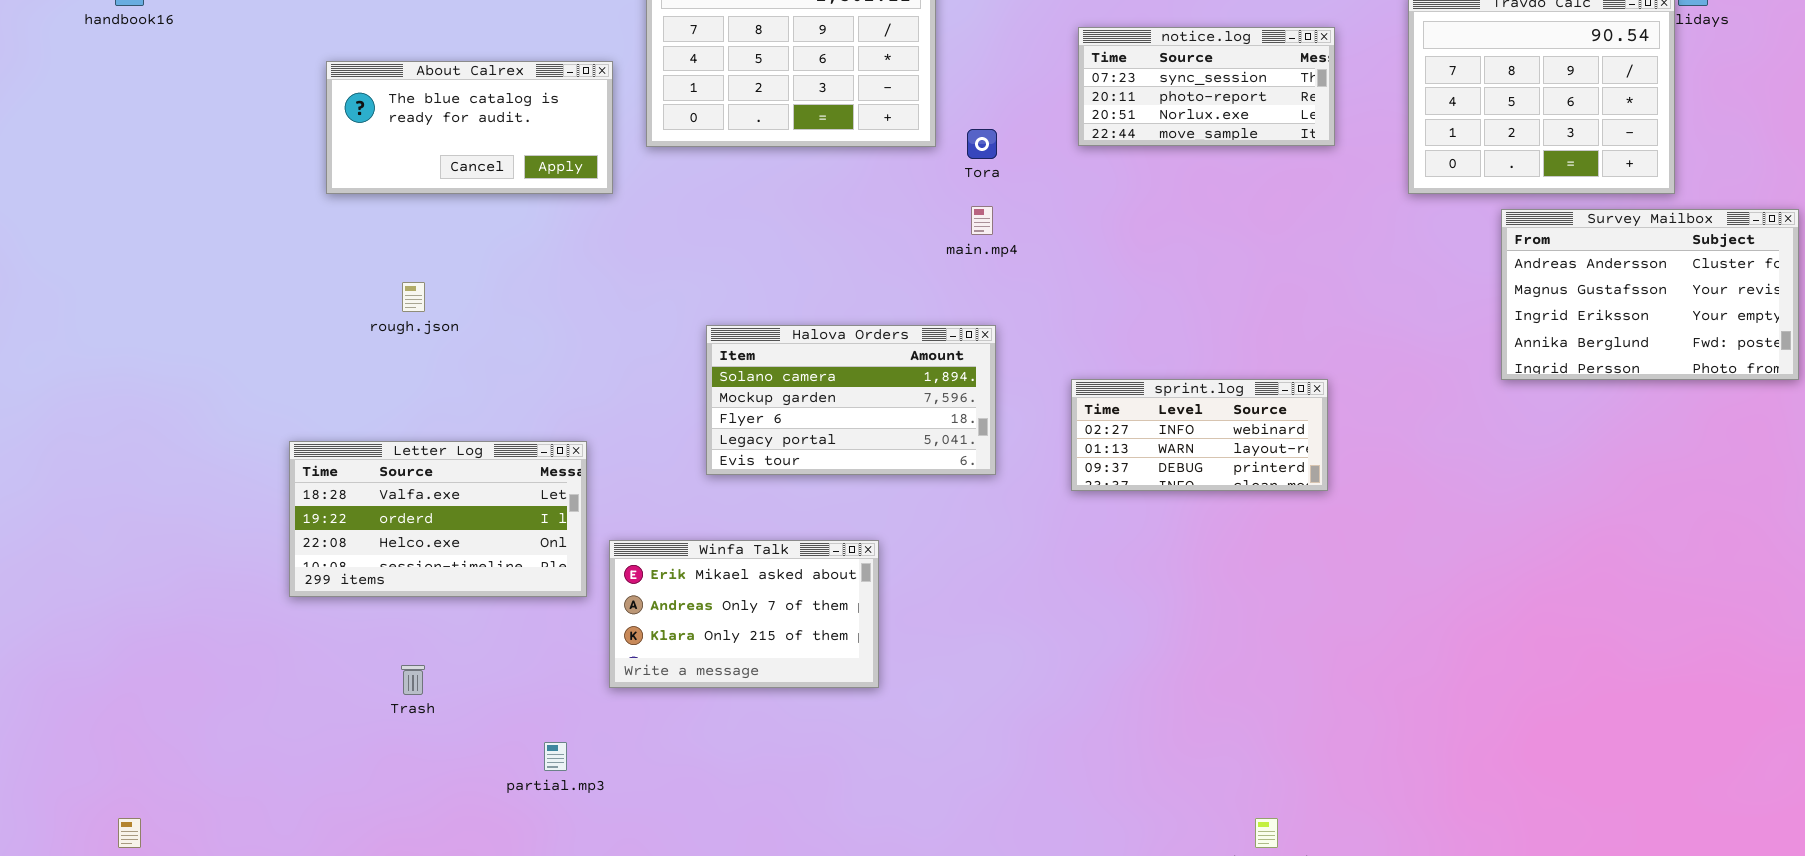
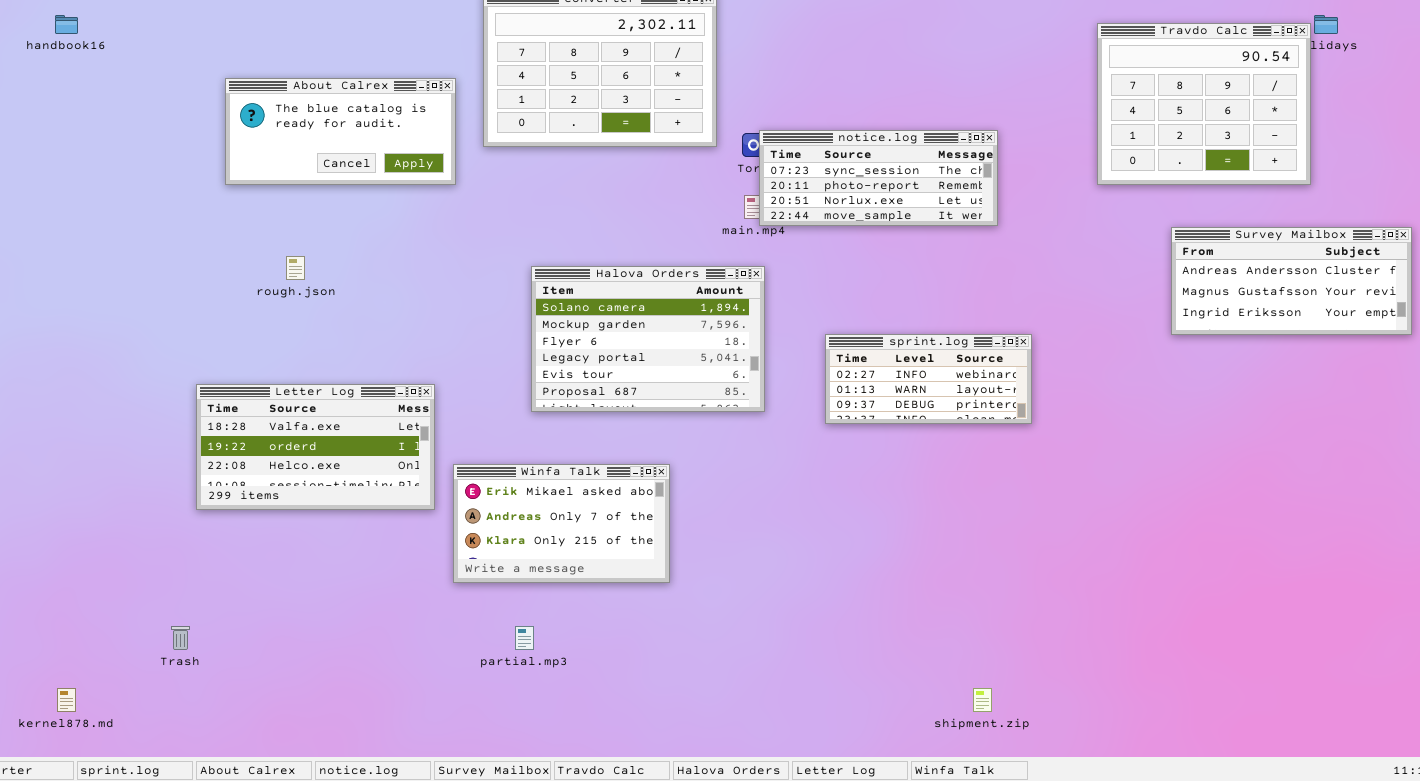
notice.log: [1078,27,1335,146] -> [759,130,998,226], moved, resized
Survey Mailbox: [1501,209,1799,380] -> [1171,227,1412,335], resized
Halova Orders: [706,325,996,475] -> [531,266,765,412], resized
Trash: [401,665,425,695] -> [171,626,190,650], moved
partial.mp3: [544,742,567,771] -> [515,626,534,650], moved

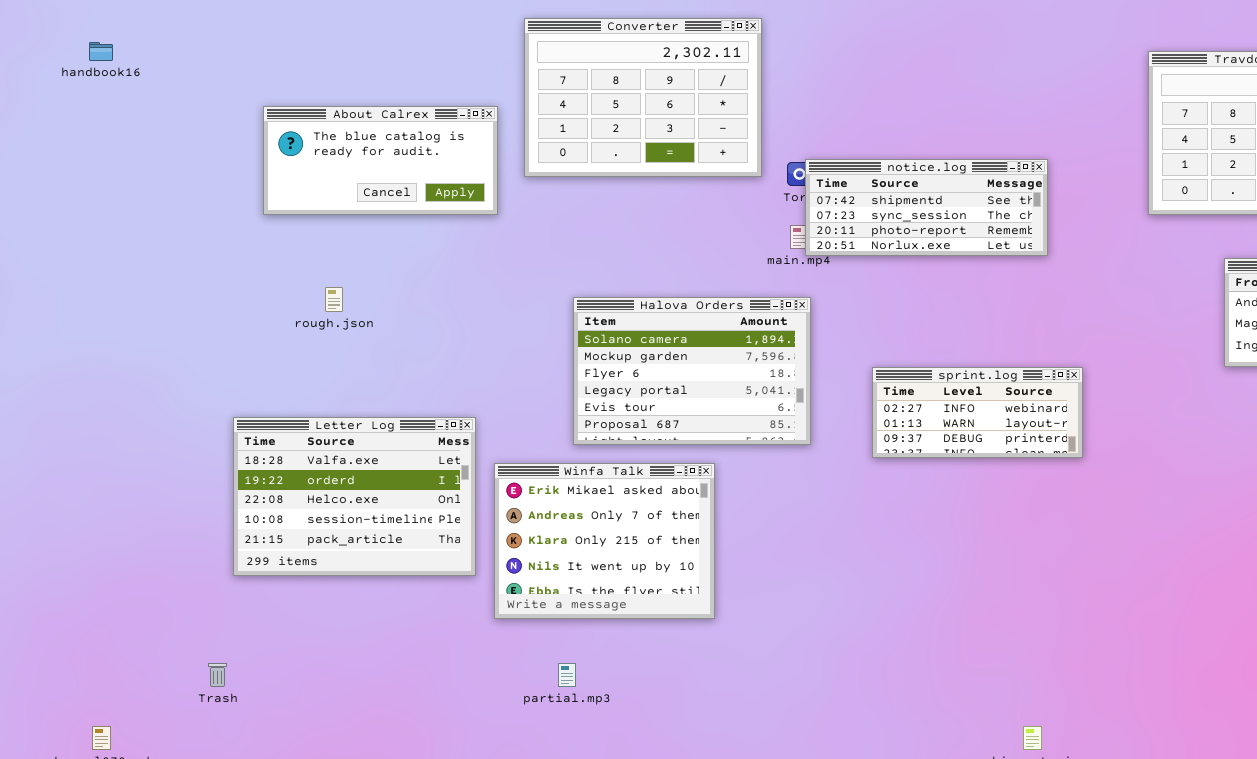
notice.log: [759,130,998,226] -> [805,159,1048,256], scrolled up 1 row
Letter Log: [196,384,435,510] -> [233,417,476,576], resized
Winfa Talk: [453,464,670,583] -> [494,463,715,619], resized

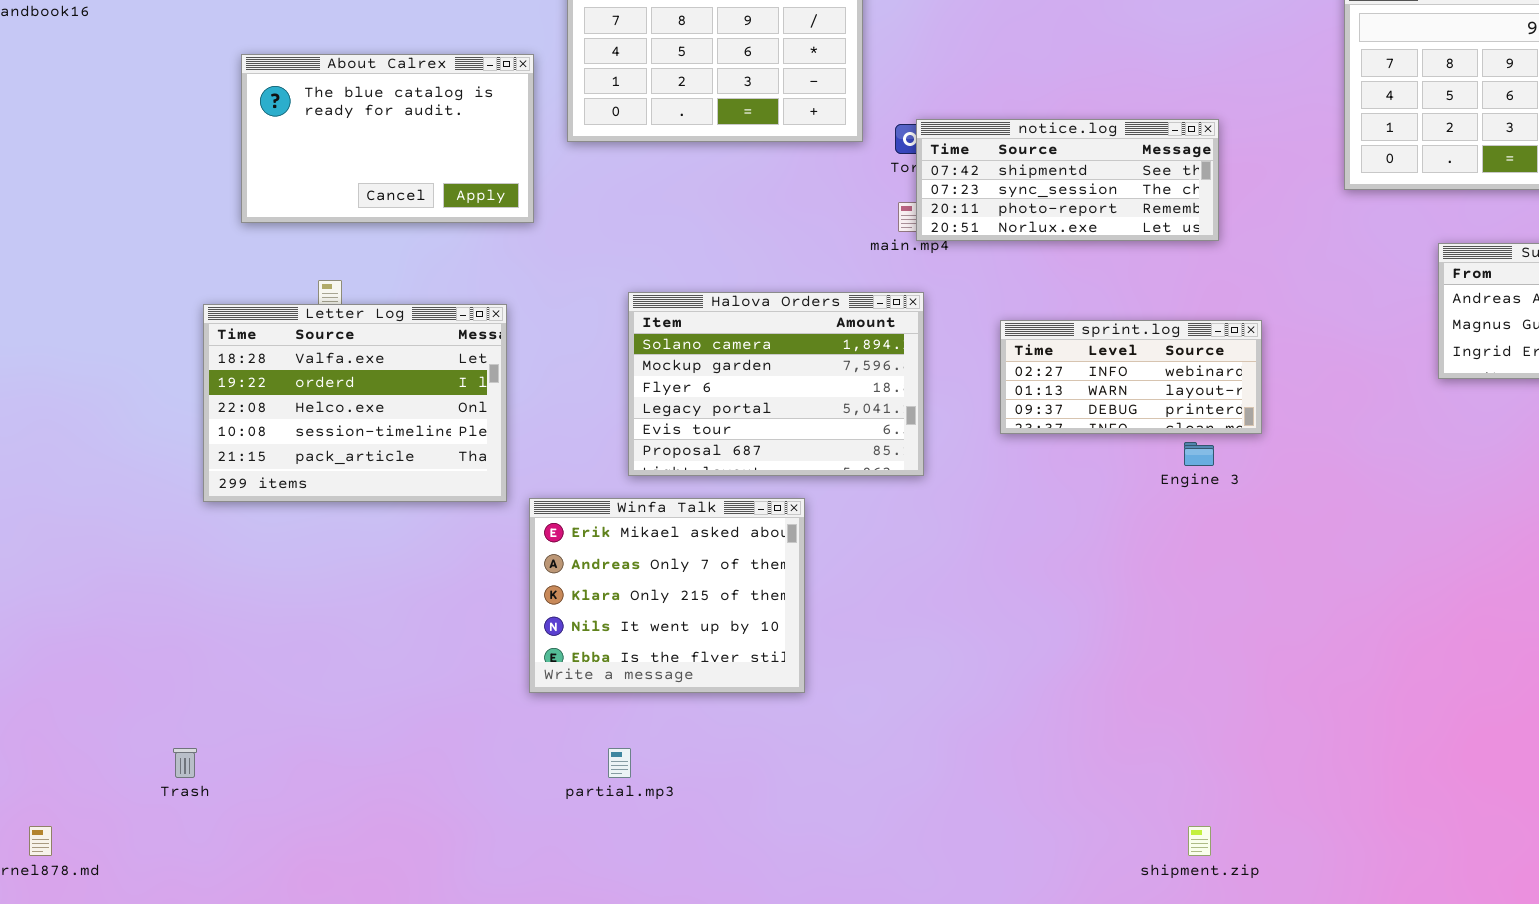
About Calrex: [263,106,498,215] -> [241,54,534,223], resized
sprint.log: [872,367,1083,458] -> [1000,320,1262,434], moved
Letter Log: [233,417,476,576] -> [203,304,507,502], moved

